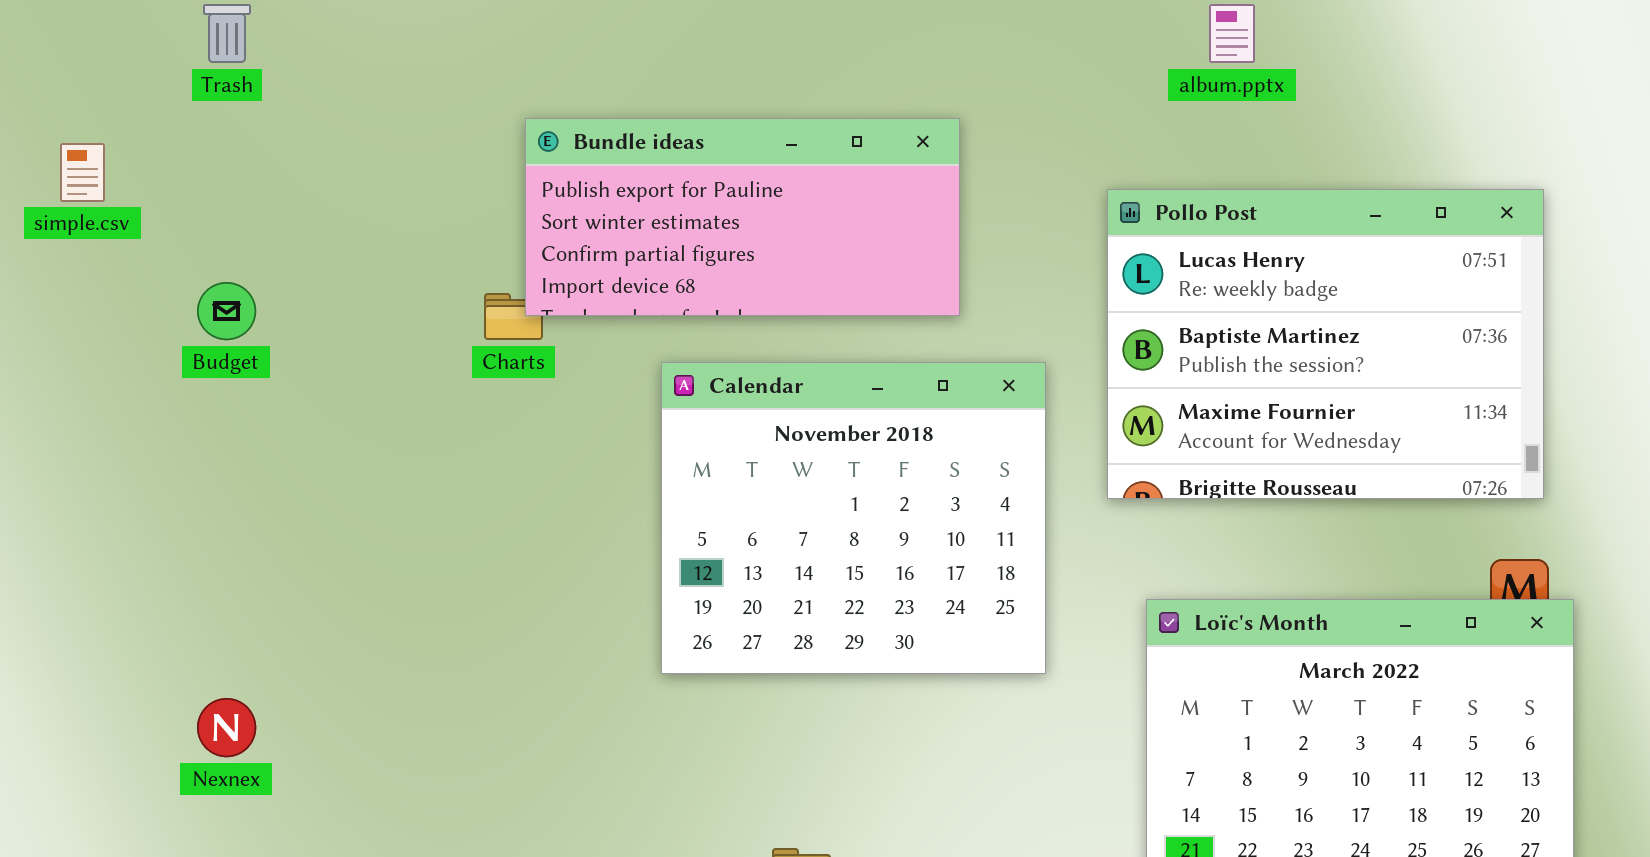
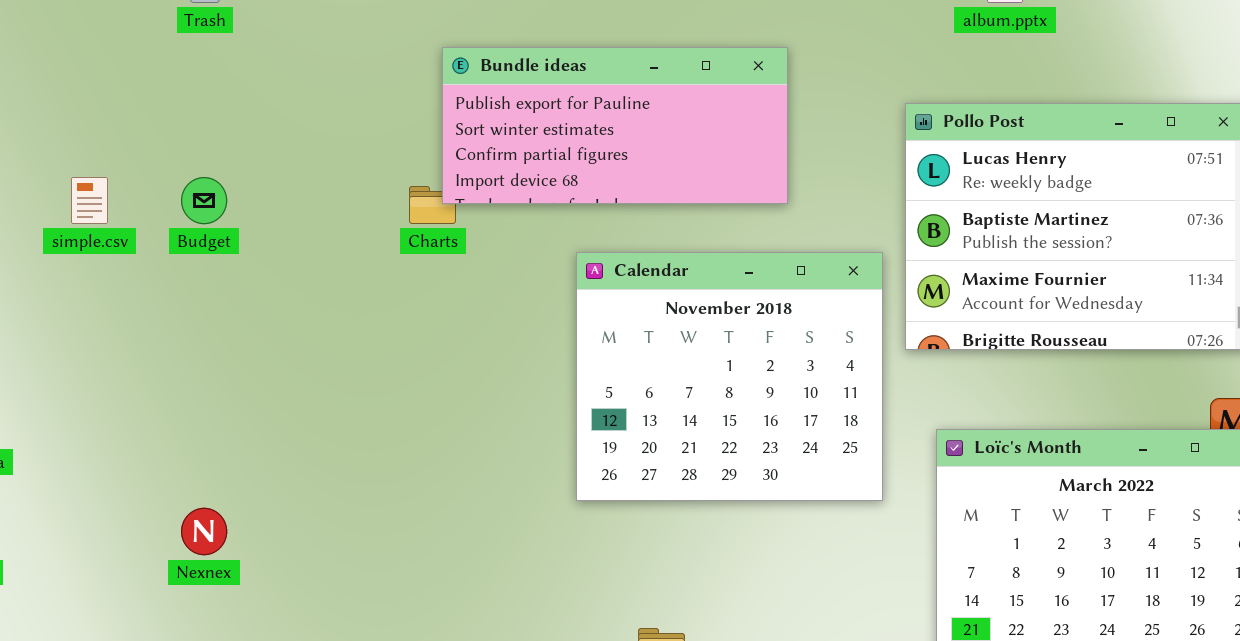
simple.csv: [60,143,105,202] -> [71,177,108,224], moved
Calendar: [661,362,1046,674] -> [576,252,883,501], moved

